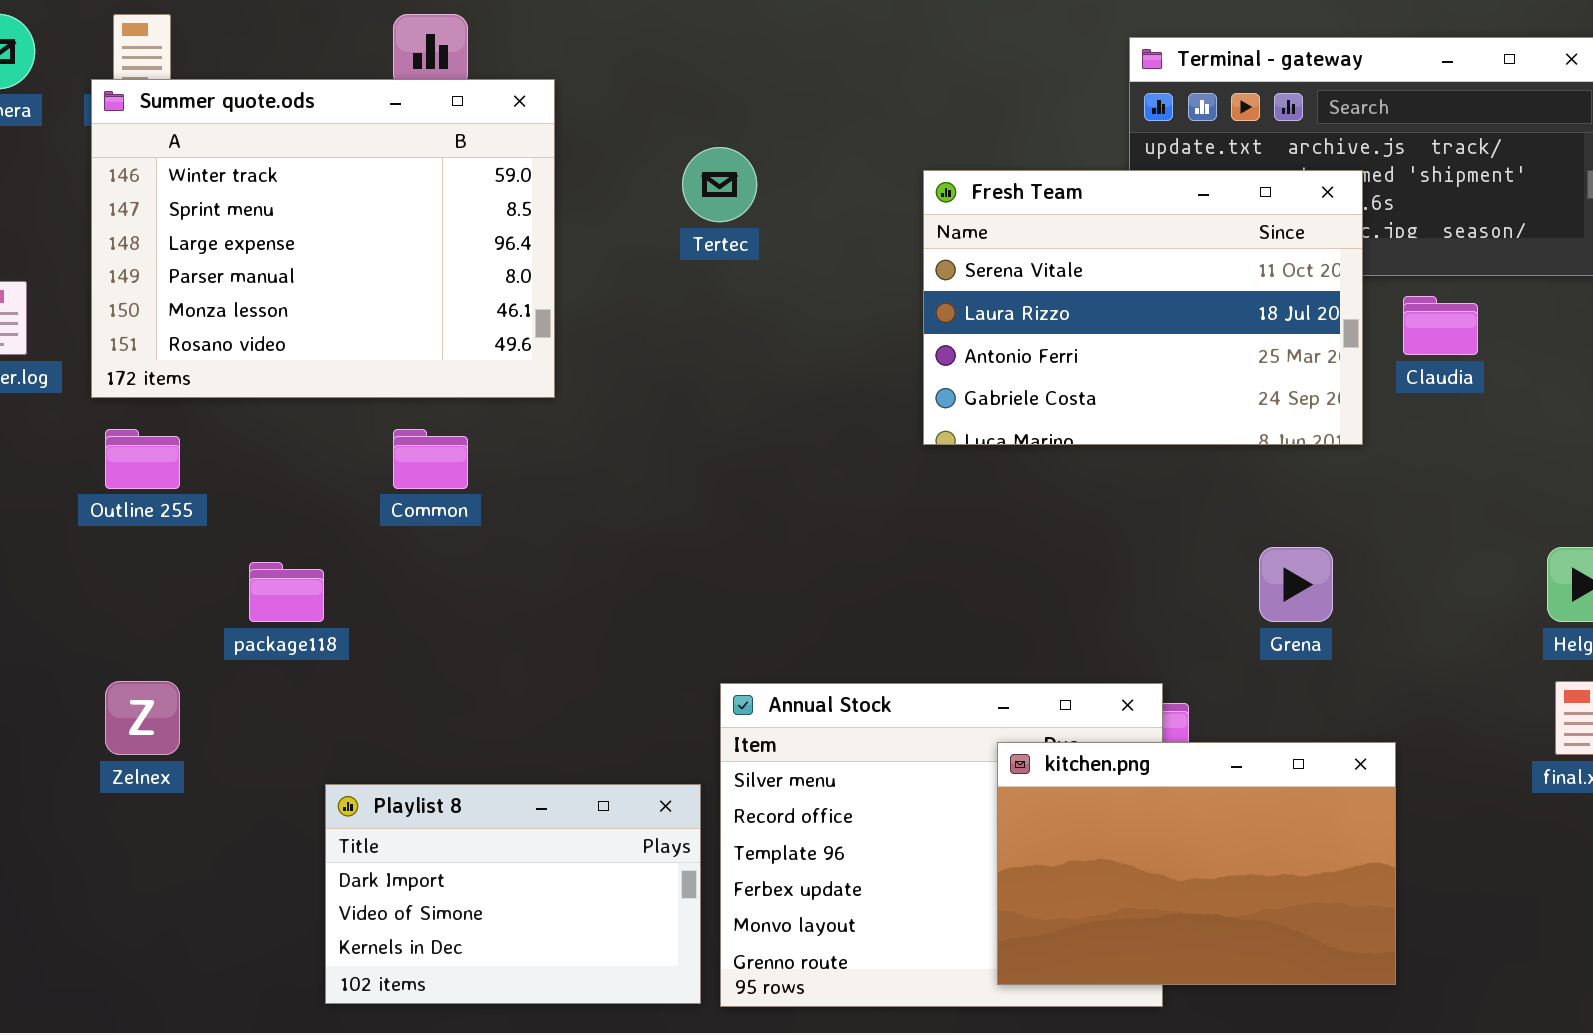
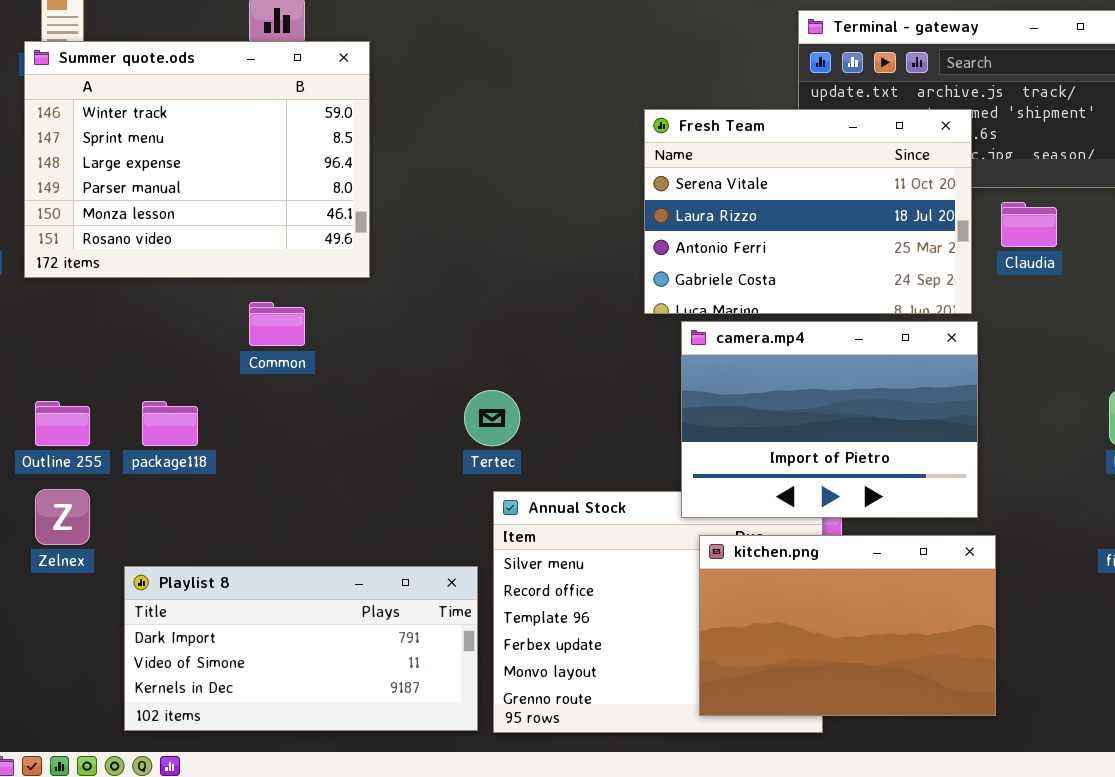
Tertec: [682,147,757,222] -> [464,390,520,446], moved
Outline 255: [105,429,180,489] -> [35,401,90,446], moved
camera.mp4: none -> [681,321,978,518], opened
Playlist 8: [325,784,701,1004] -> [124,566,478,731], resized

